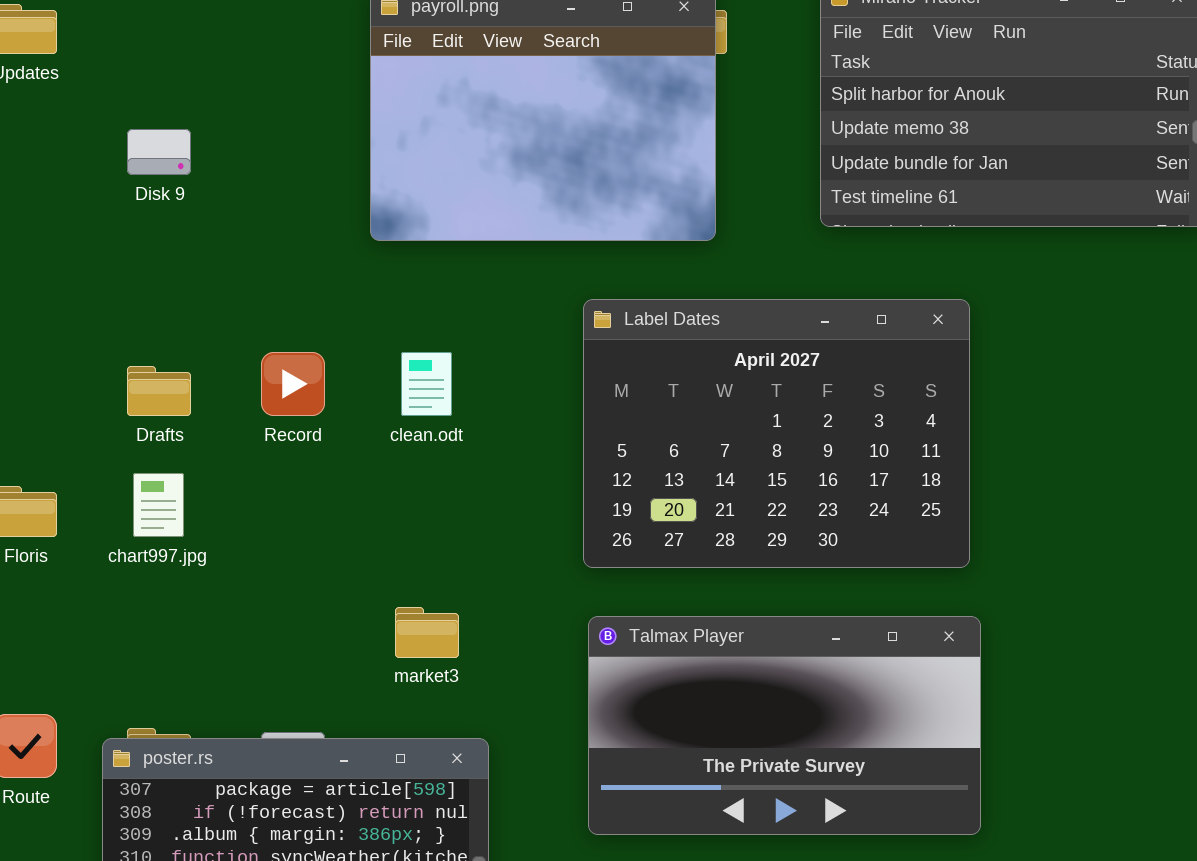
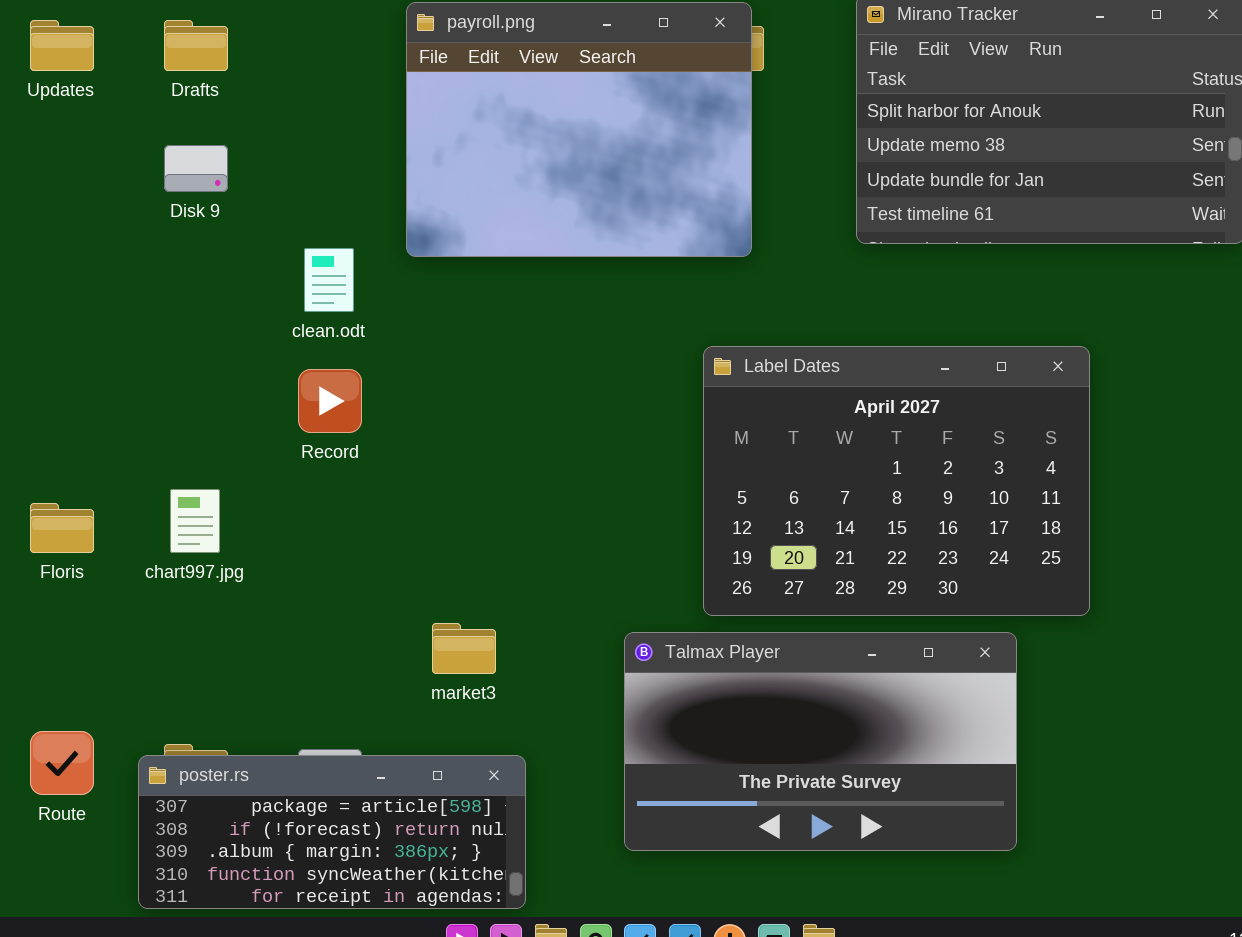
Label Dates: [583,299,970,568] -> [703,346,1090,616], moved
clean.odt: [401,352,452,416] -> [304,248,354,312], moved
Drafts: [127,366,191,416] -> [164,20,228,71], moved

